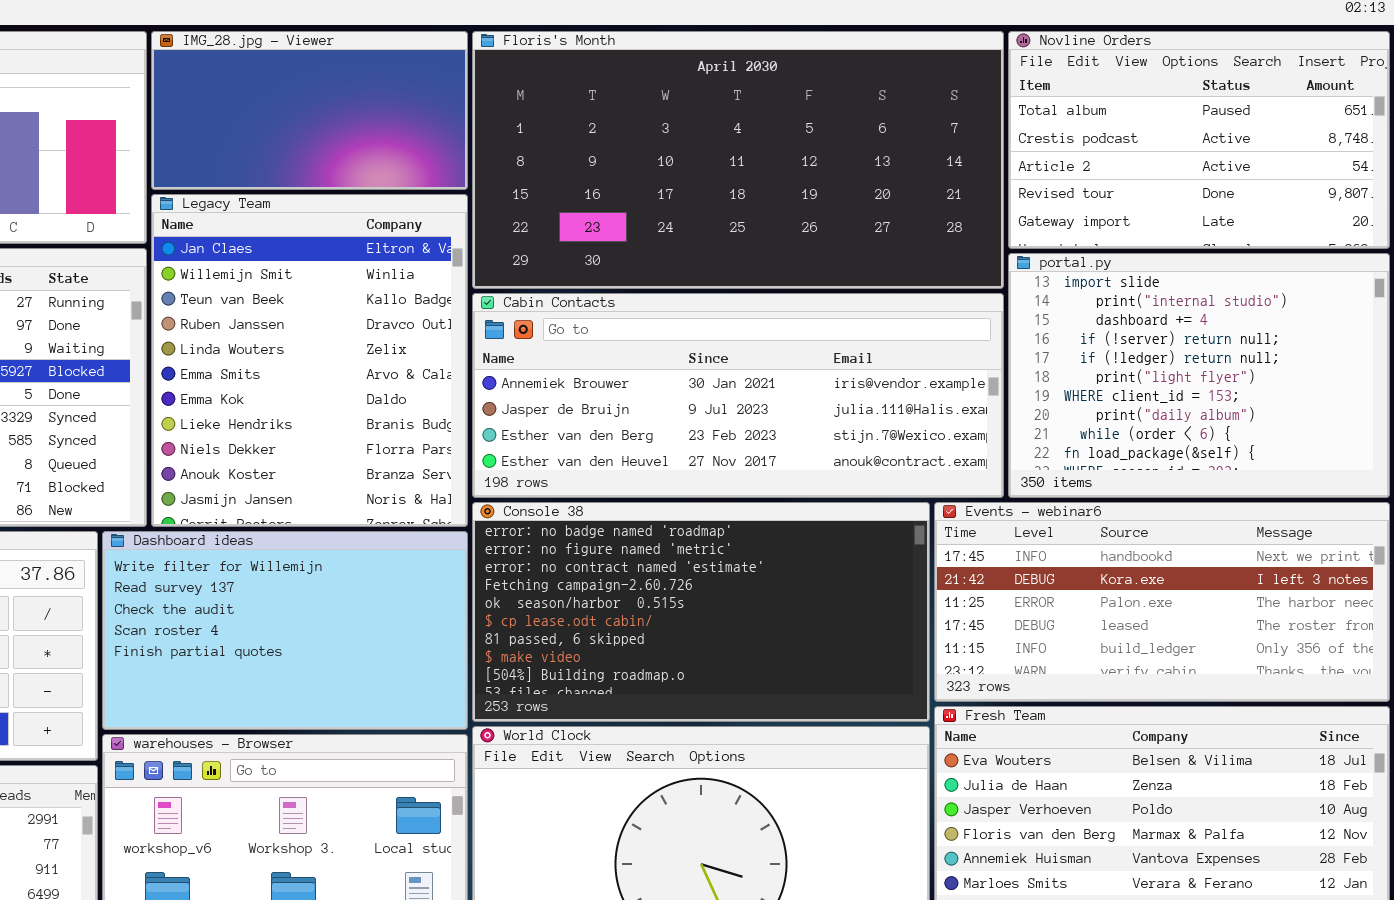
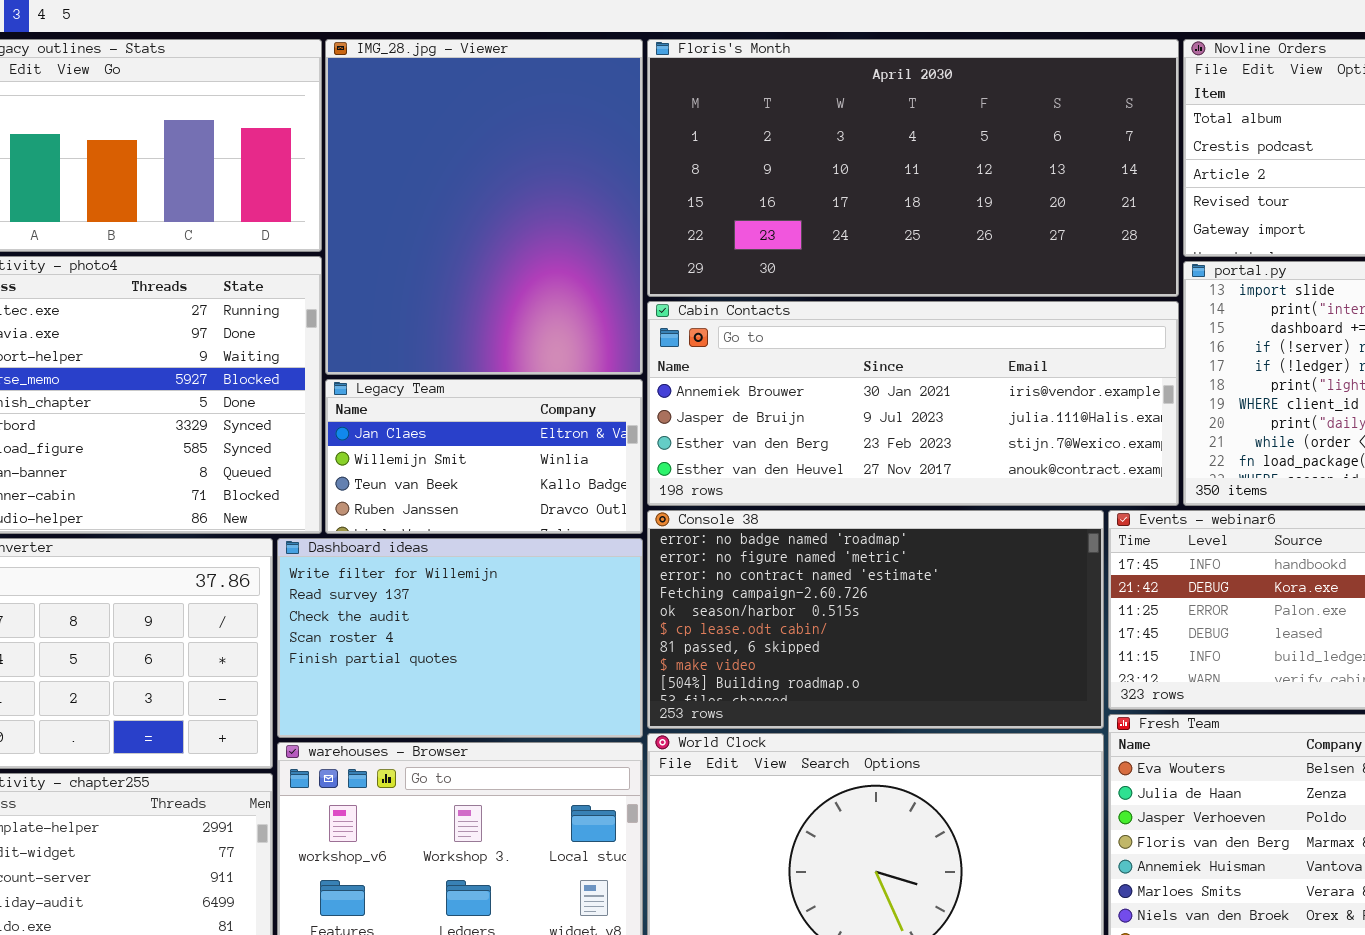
IMG_28.jpg - Viewer: [151,31,468,190] -> [325,39,643,375], resized
Legacy Team: [151,194,468,527] -> [325,379,643,534], resized

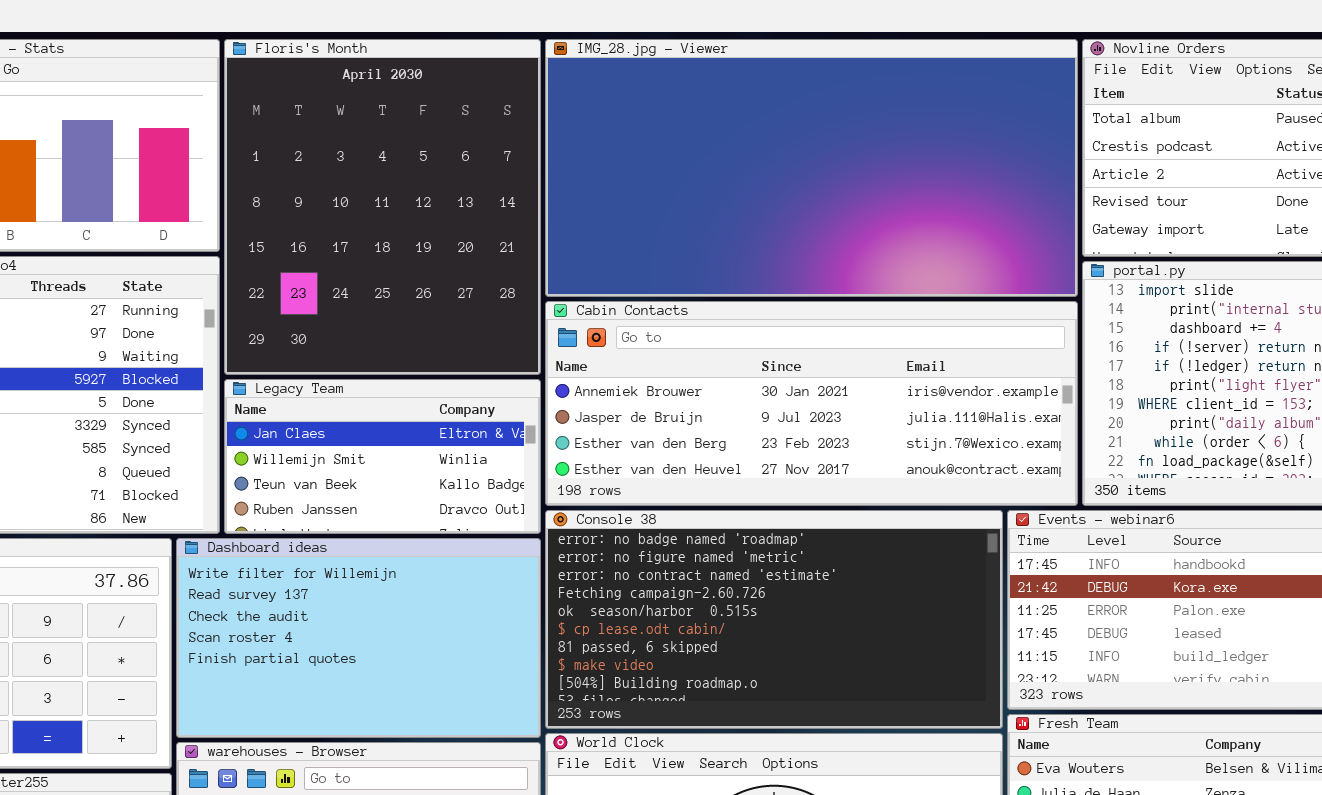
IMG_28.jpg - Viewer: [325,39,643,375] -> [545,39,1078,297], moved, resized
Floris's Month: [647,39,1179,297] -> [224,39,541,375], moved, resized

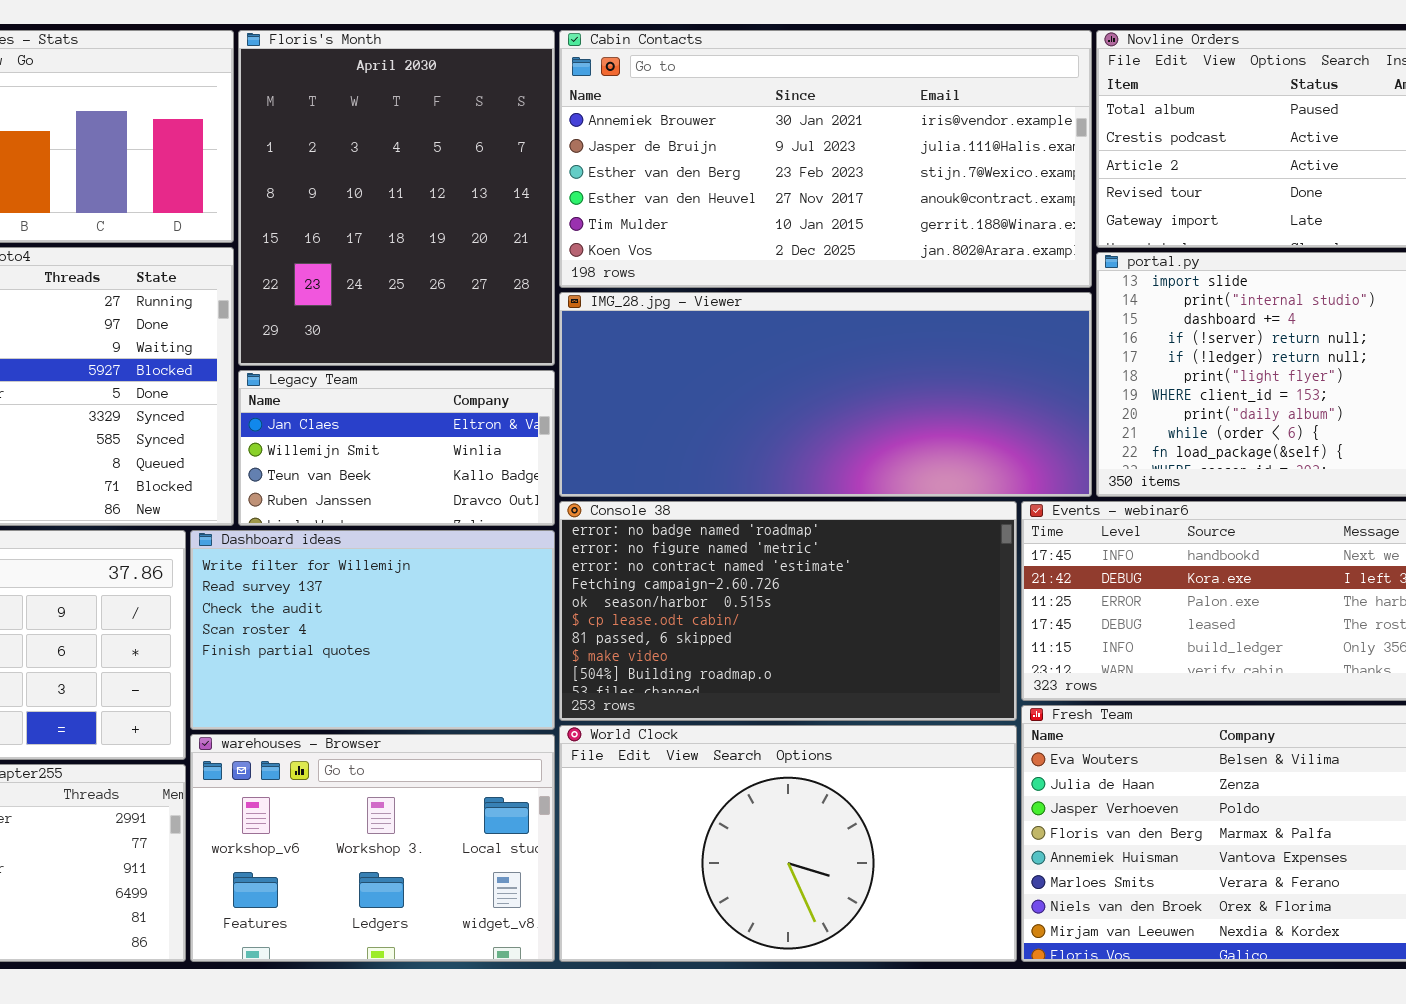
IMG_28.jpg - Viewer: [545,39,1078,297] -> [559,292,1092,497], moved, resized
Cabin Contacts: [545,301,1078,506] -> [559,30,1092,288], moved, resized

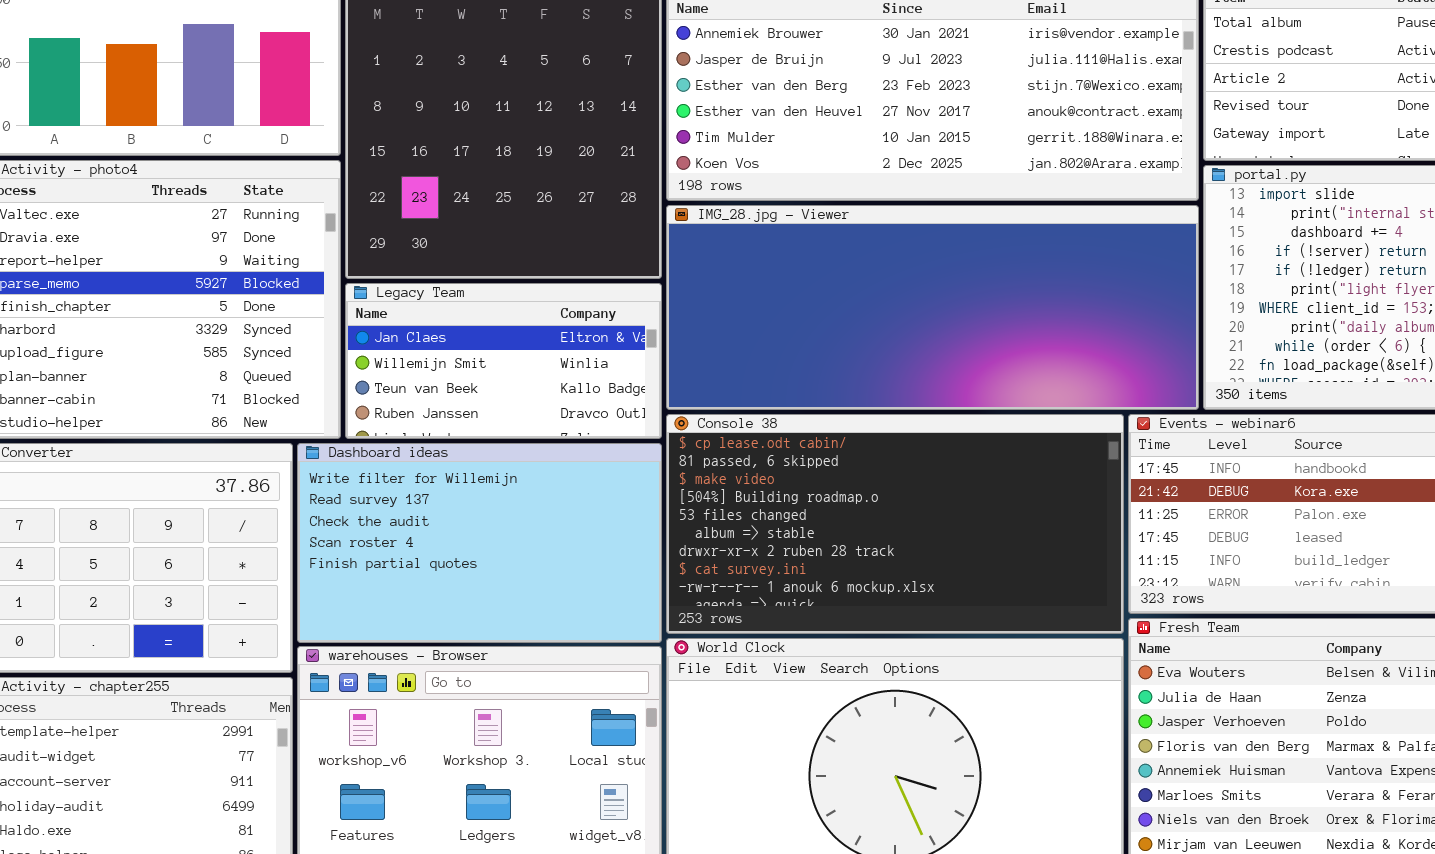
Console 38: [559,501,1017,721] -> [666,414,1124,634], scrolled down 5 rows

